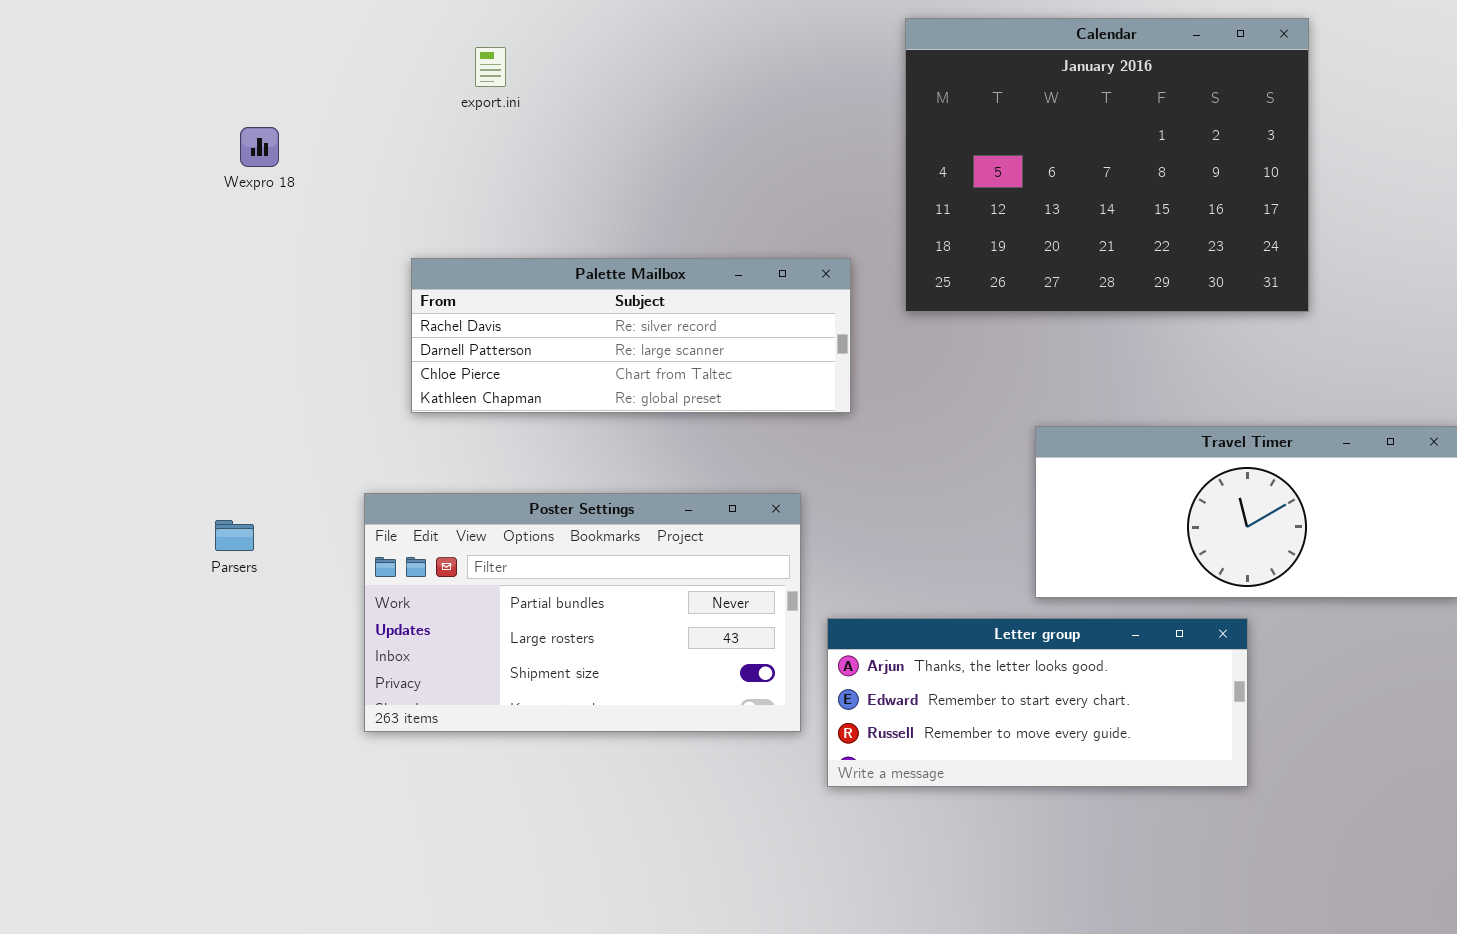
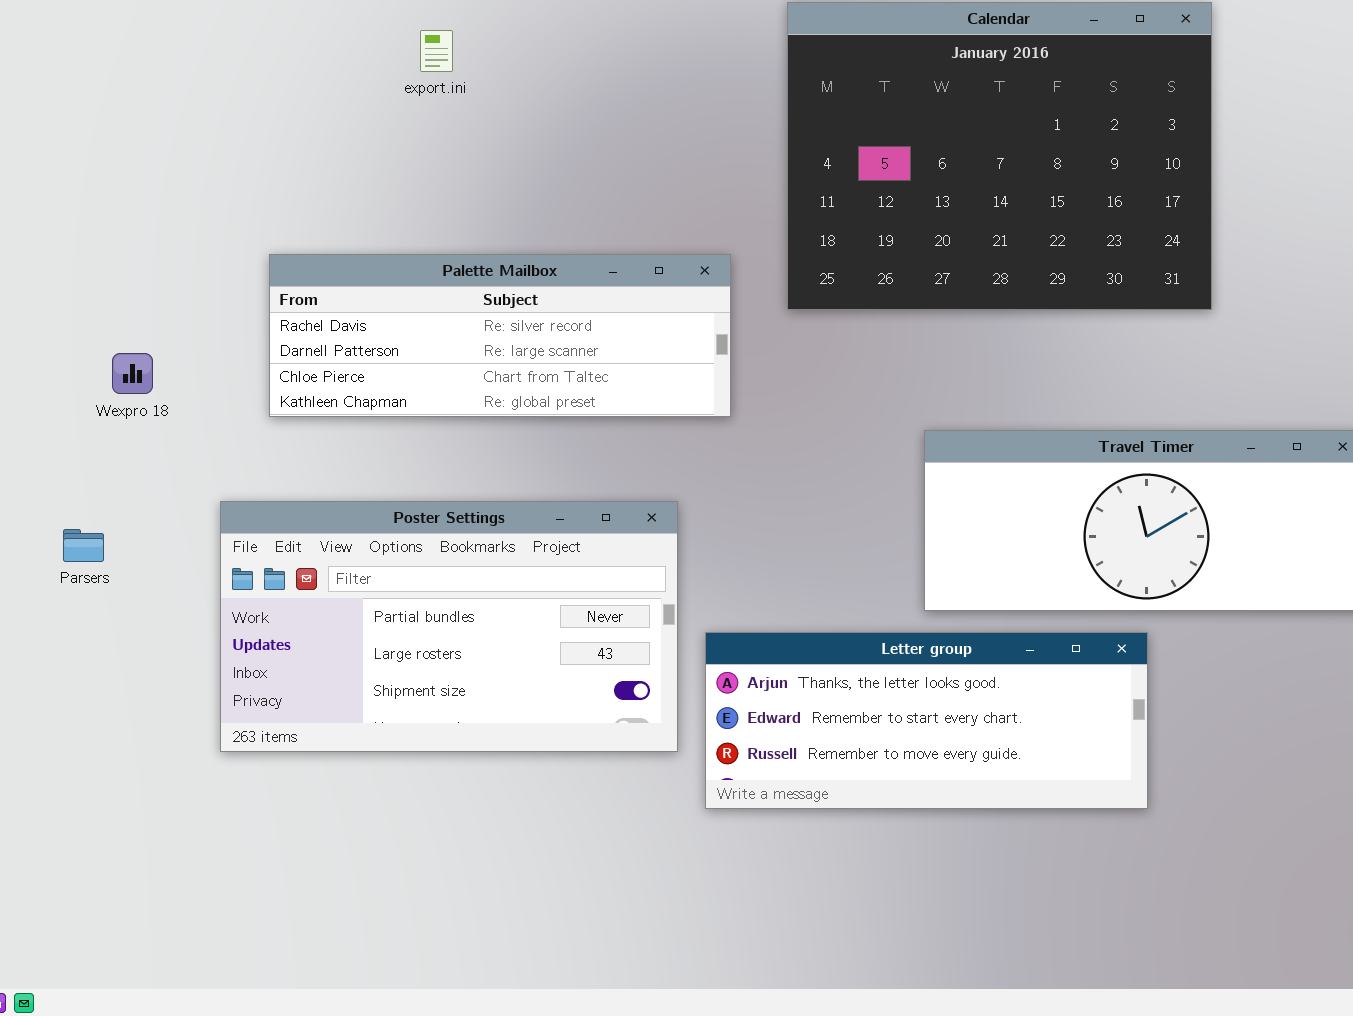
export.ini: [475,47,506,87] -> [420,30,453,72], moved
Wexpro 18: [240,127,279,167] -> [112,353,153,394], moved

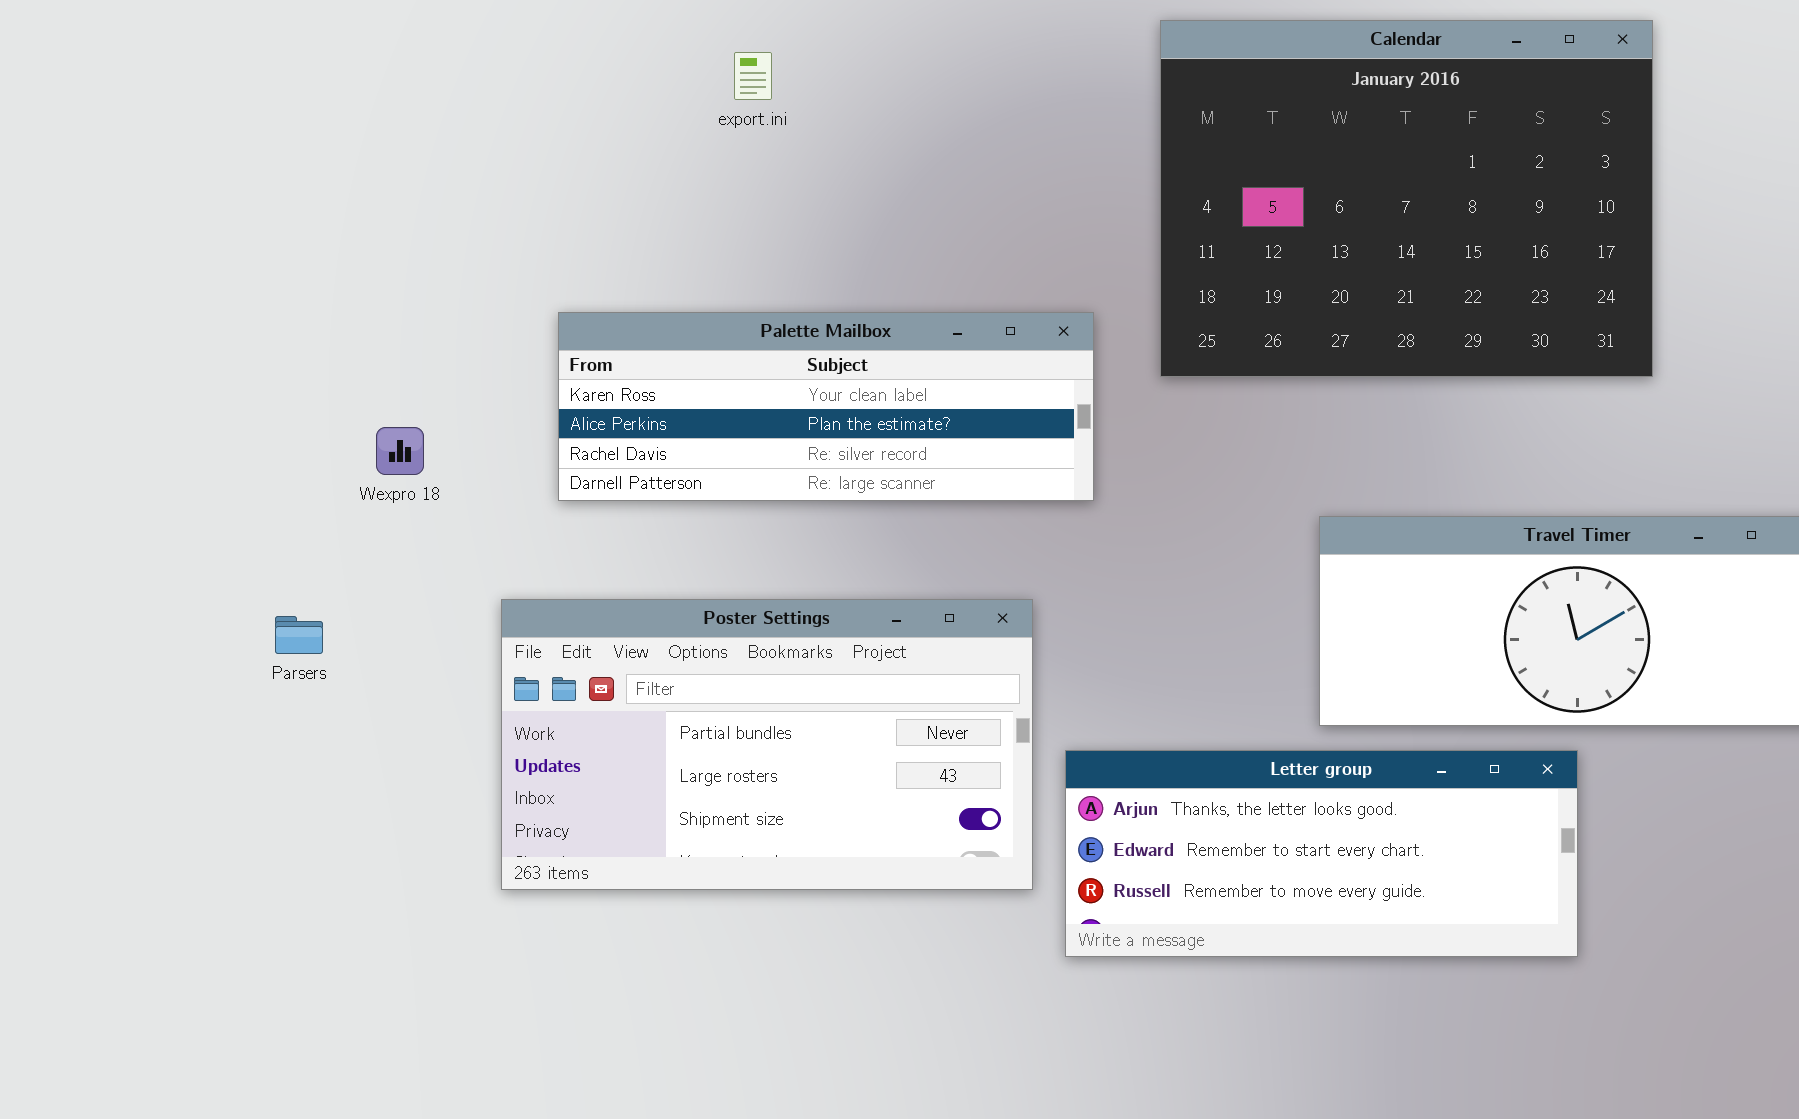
Palette Mailbox: [269,254,731,417] -> [558,312,1094,501], scrolled up 2 rows
Parsers: [63,529,104,562] -> [275,616,323,654], moved

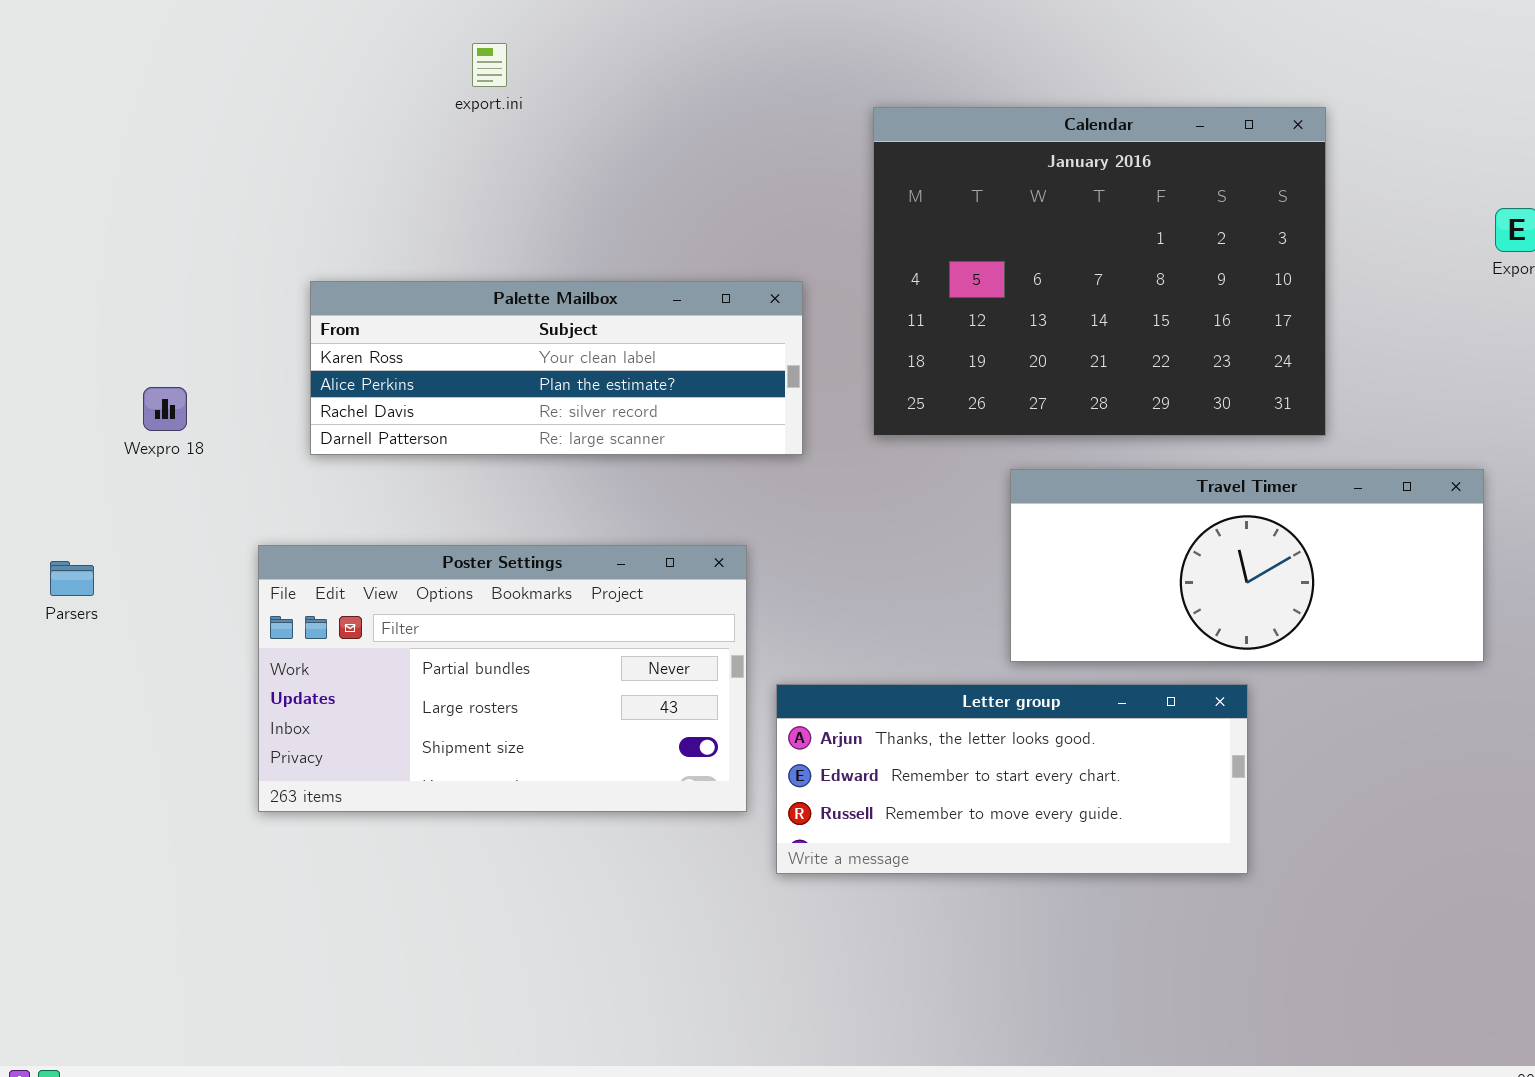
Calendar: [1160,20,1653,377] -> [873,107,1326,436], moved

